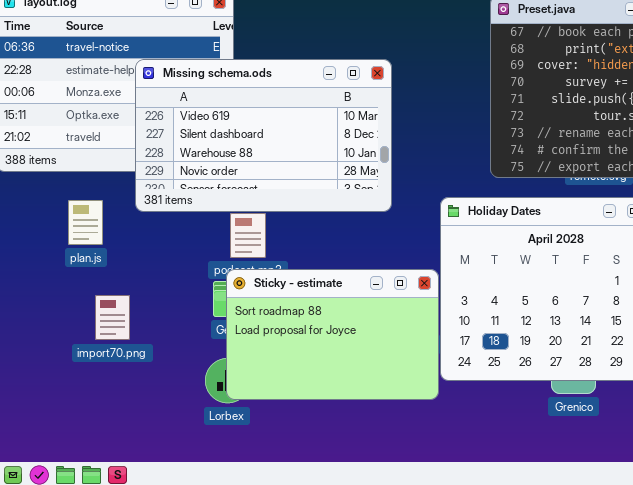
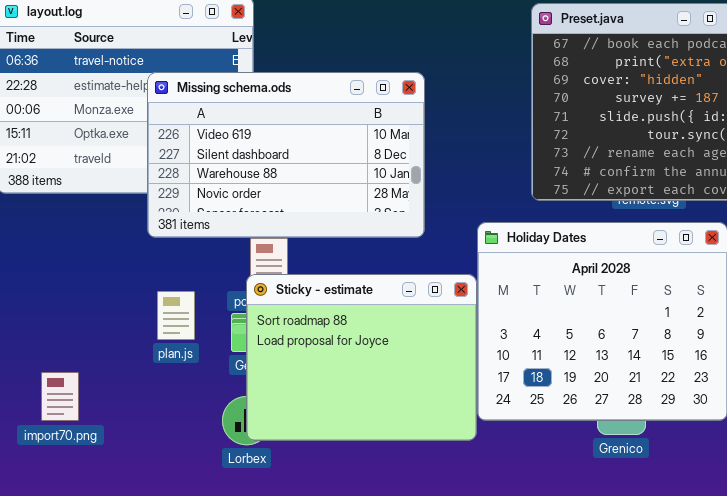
plan.js: [68,200,103,245] -> [157,291,195,340], moved
Sticky - estimate: [226,269,439,400] -> [246,274,477,441], resized
import70.png: [95,295,130,340] -> [41,372,79,421], moved

